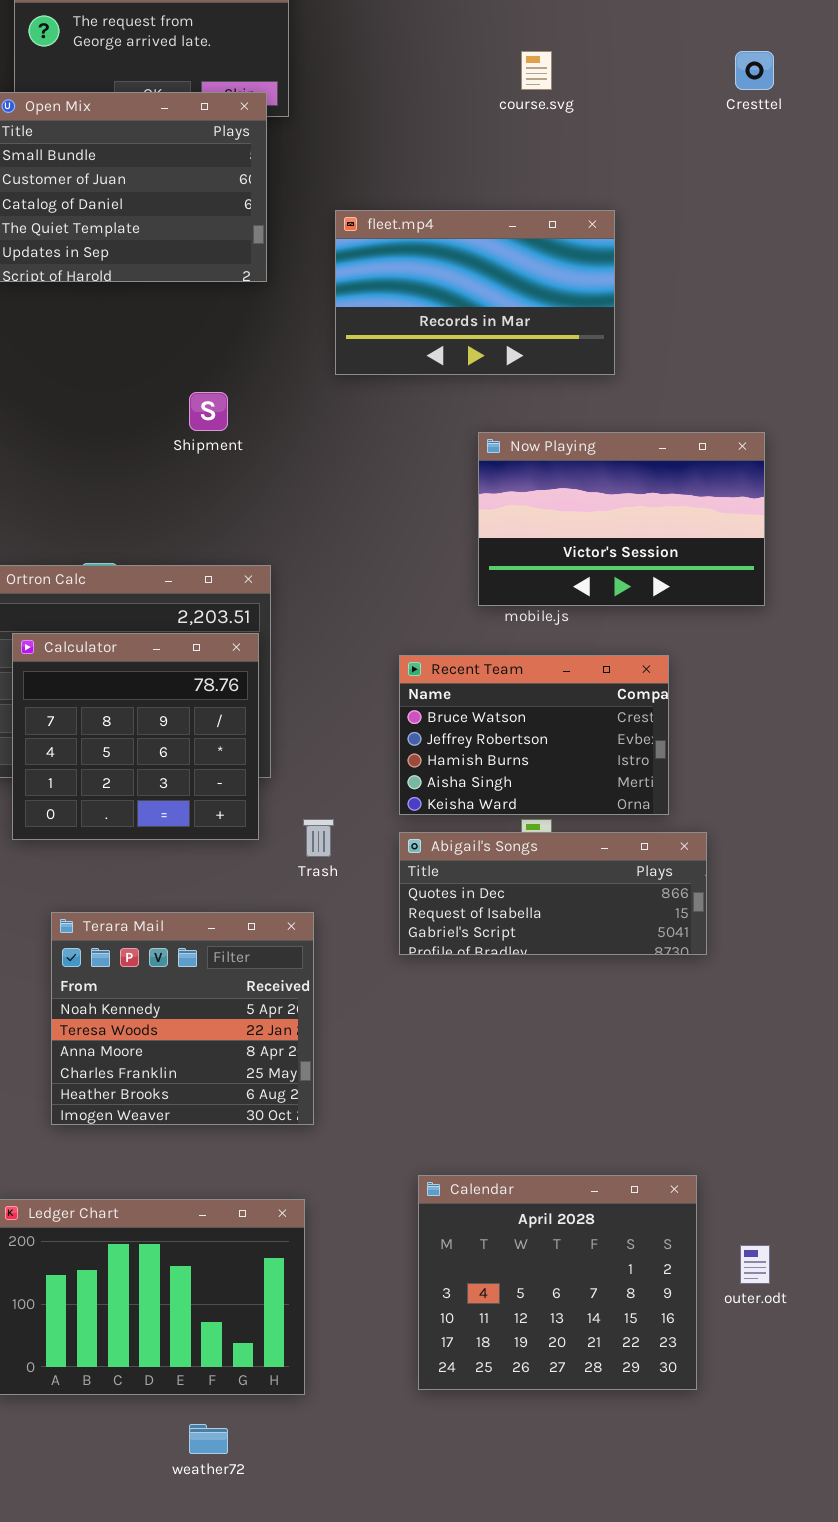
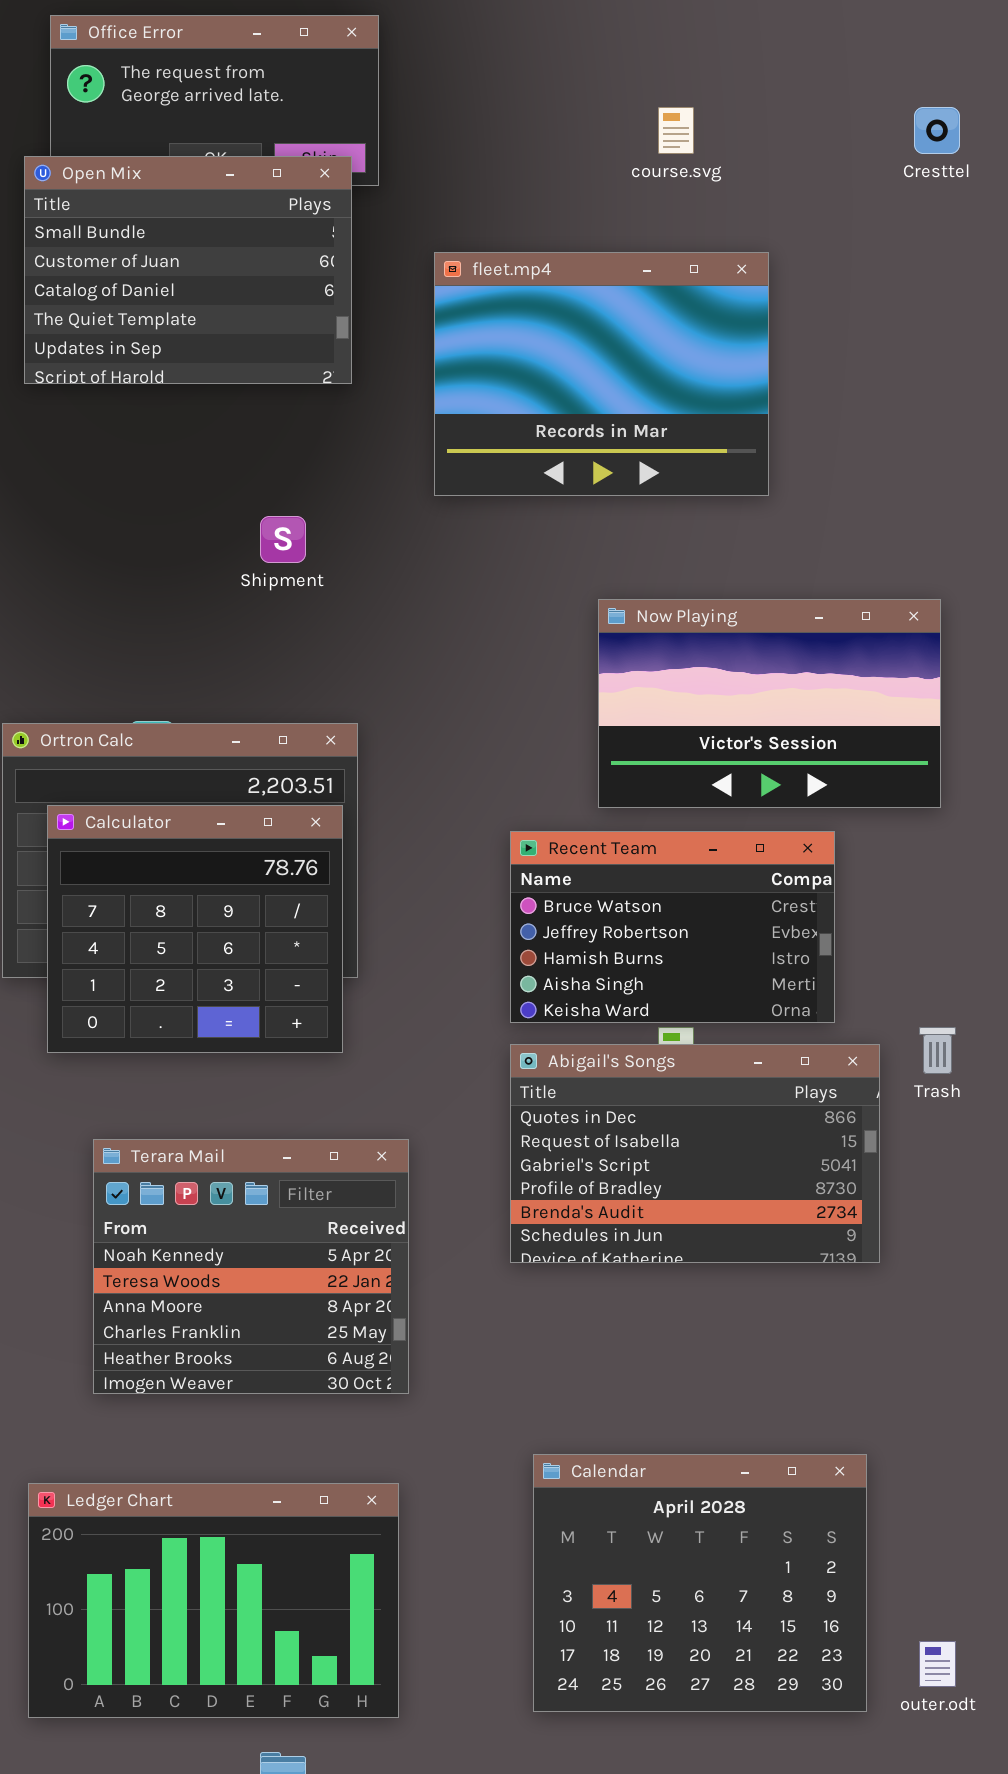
fleet.mp4: [335,210,615,375] -> [434,252,769,496], resized
Now Playing: [478,432,765,606] -> [598,599,941,808], moved
Trash: [303,819,334,857] -> [919,1027,956,1074], moved
Abigail's Songs: [399,832,707,955] -> [510,1044,880,1263], resized
outer.odt: [740,1245,770,1284] -> [919,1641,956,1687], moved

